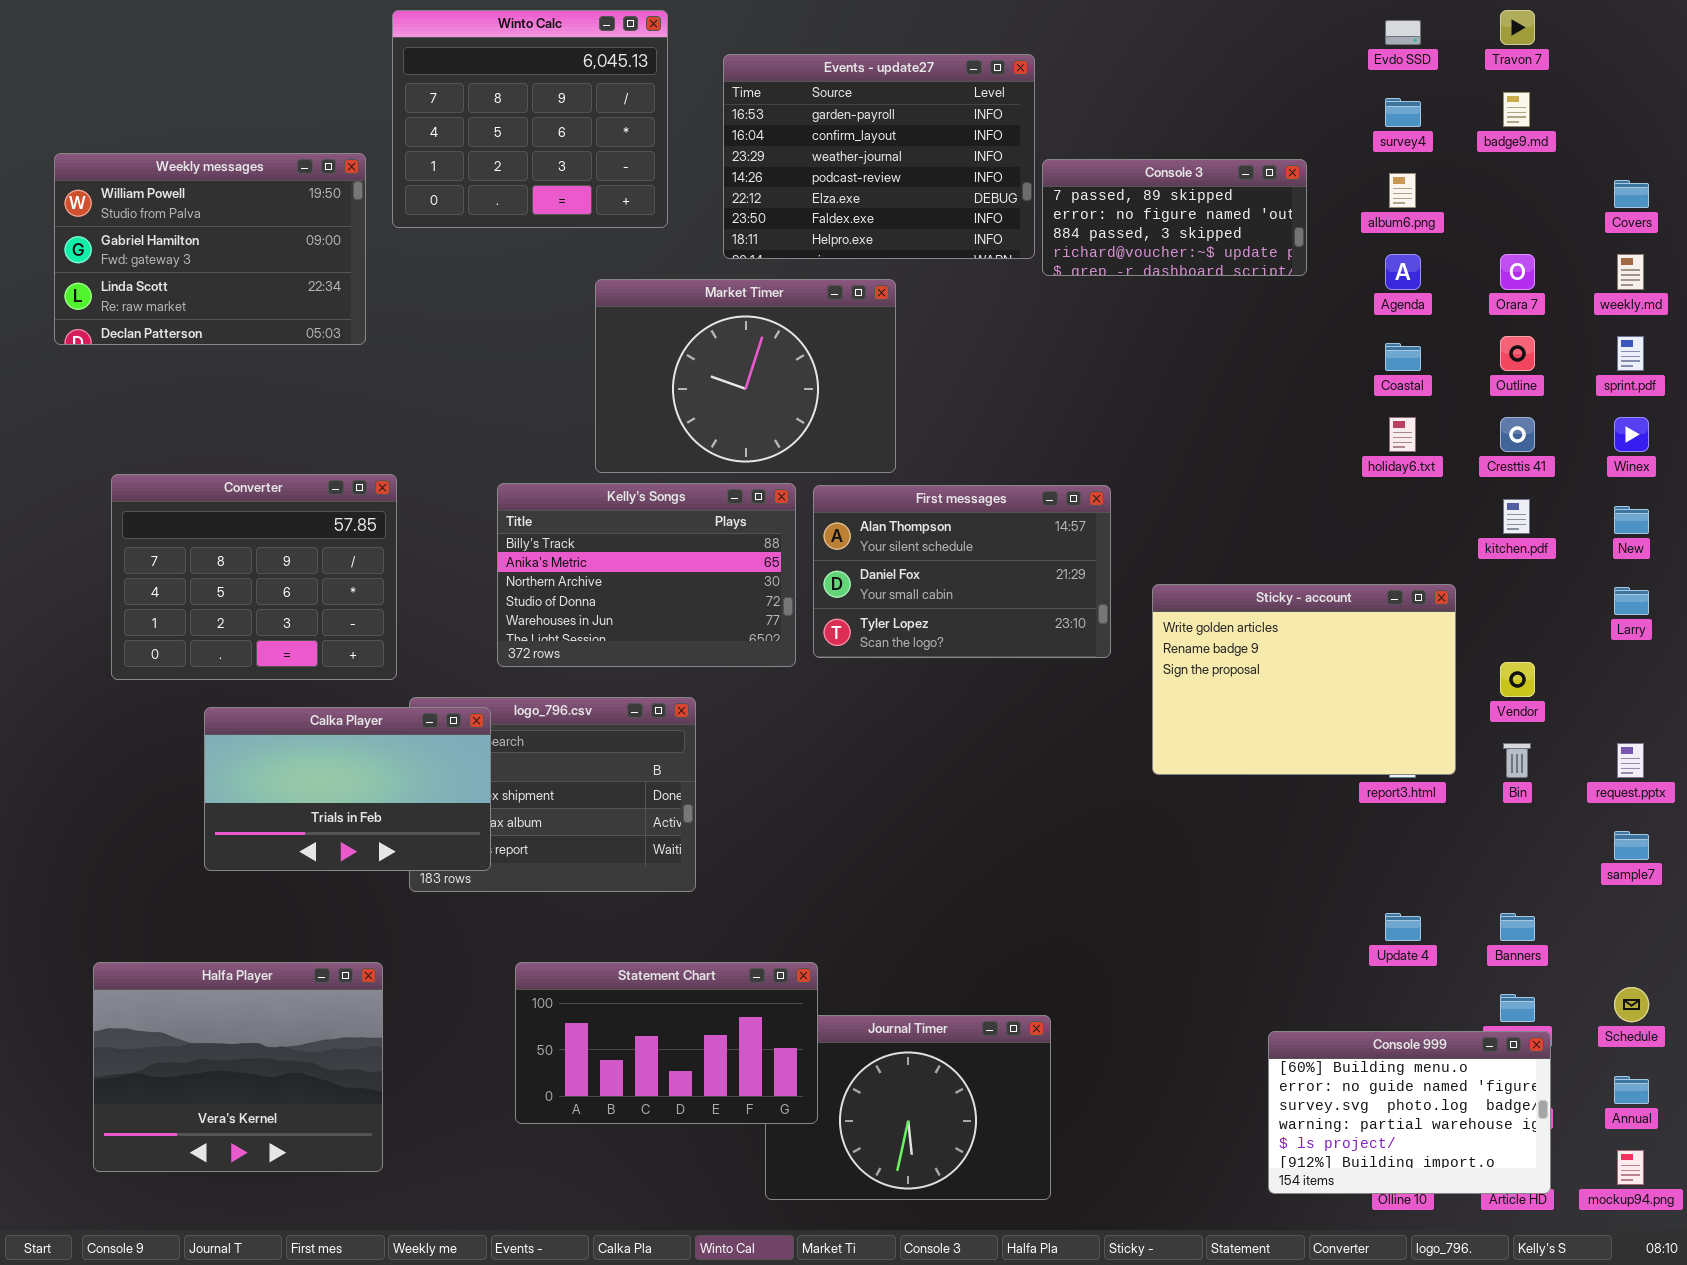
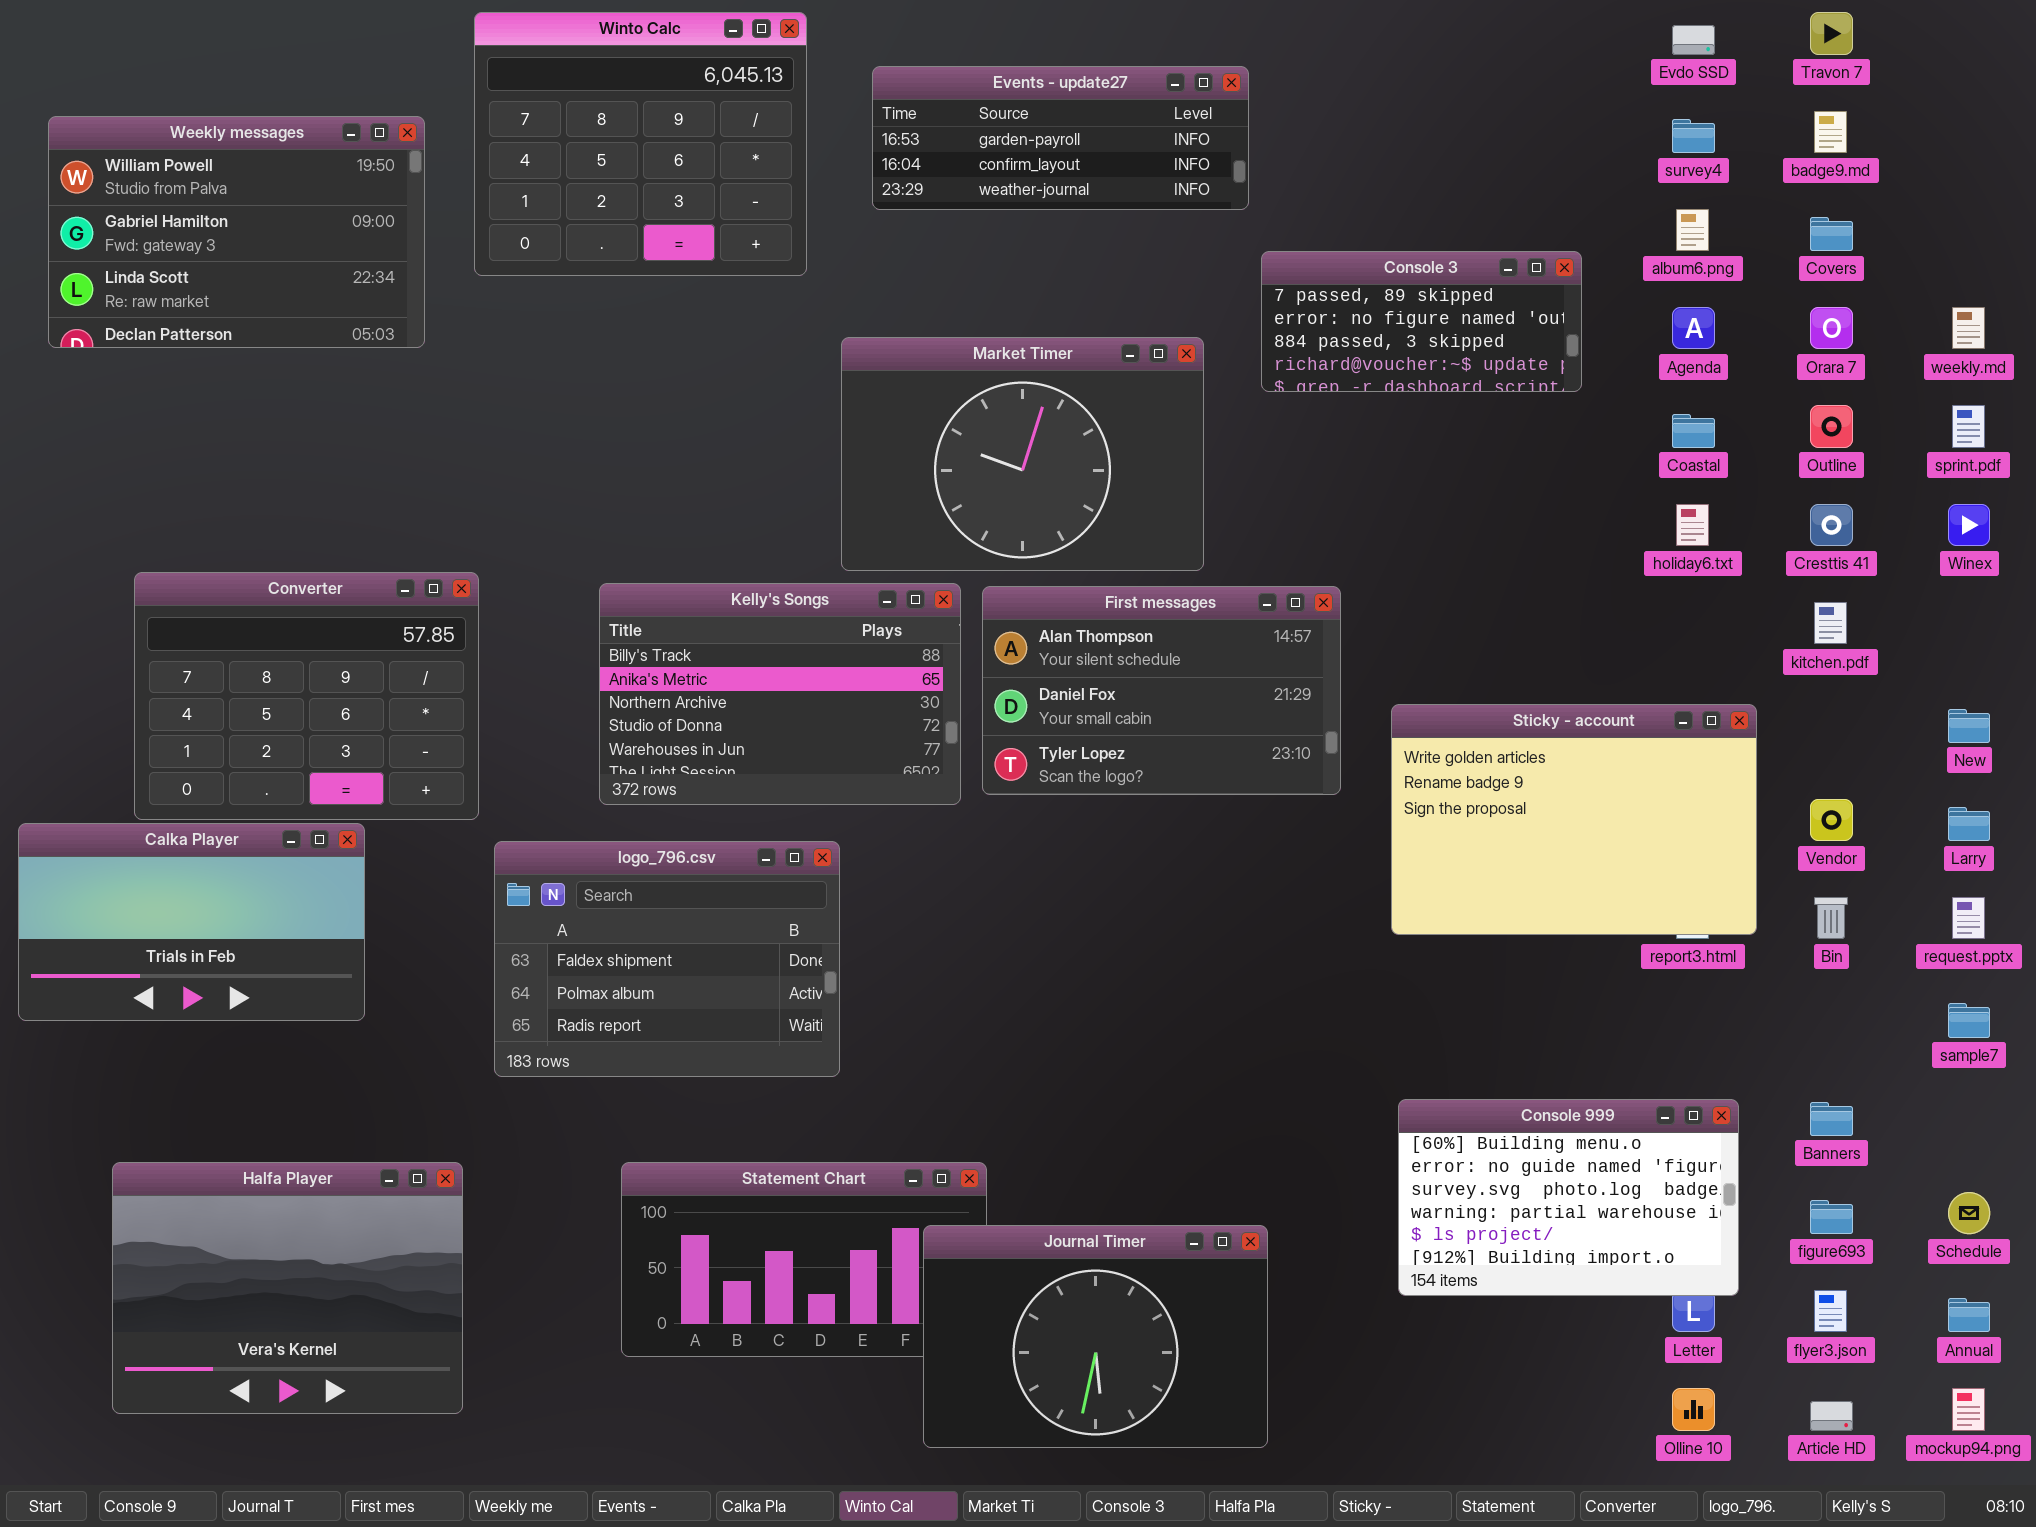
Events - update27: [723,54,1035,259] -> [872,66,1249,210], resized
Weekly messages: [54,153,366,345] -> [48,116,425,348], moved
Console 3: [1042,159,1307,276] -> [1261,251,1582,392], moved
Covers: [1614,180,1649,208] -> [1810,217,1853,251], moved
Market Timer: [595,279,896,473] -> [841,337,1204,571], moved
New: [1614,506,1649,534] -> [1948,709,1990,743], moved
Larry: [1614,587,1649,615] -> [1948,807,1990,841], moved
Calka Player: [204,707,491,871] -> [18,823,365,1021], moved
Journal Timer: [765,1015,1051,1200] -> [923,1225,1268,1448], raised
Console 999: [1268,1031,1551,1194] -> [1398,1099,1739,1296], moved

